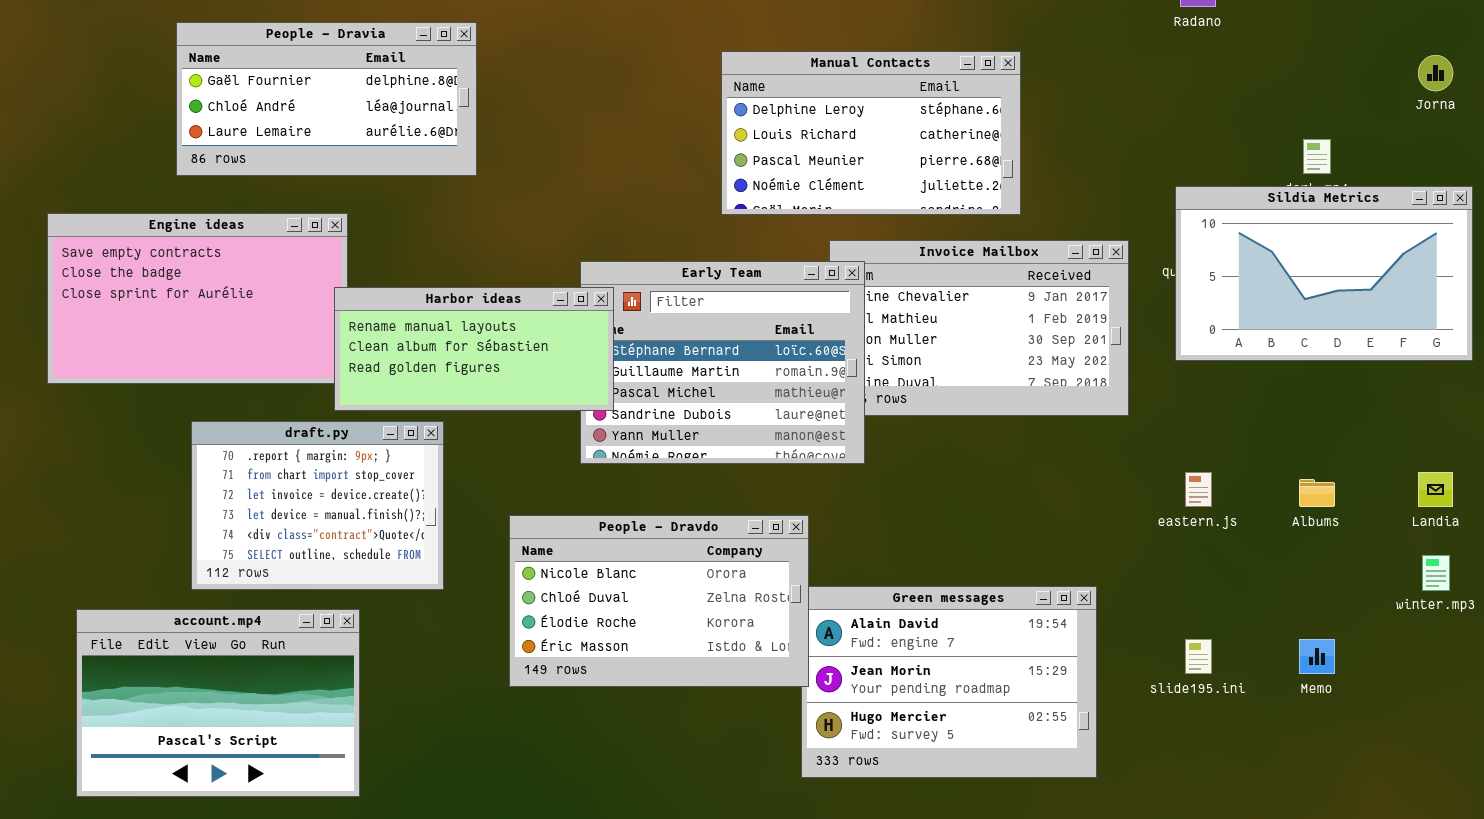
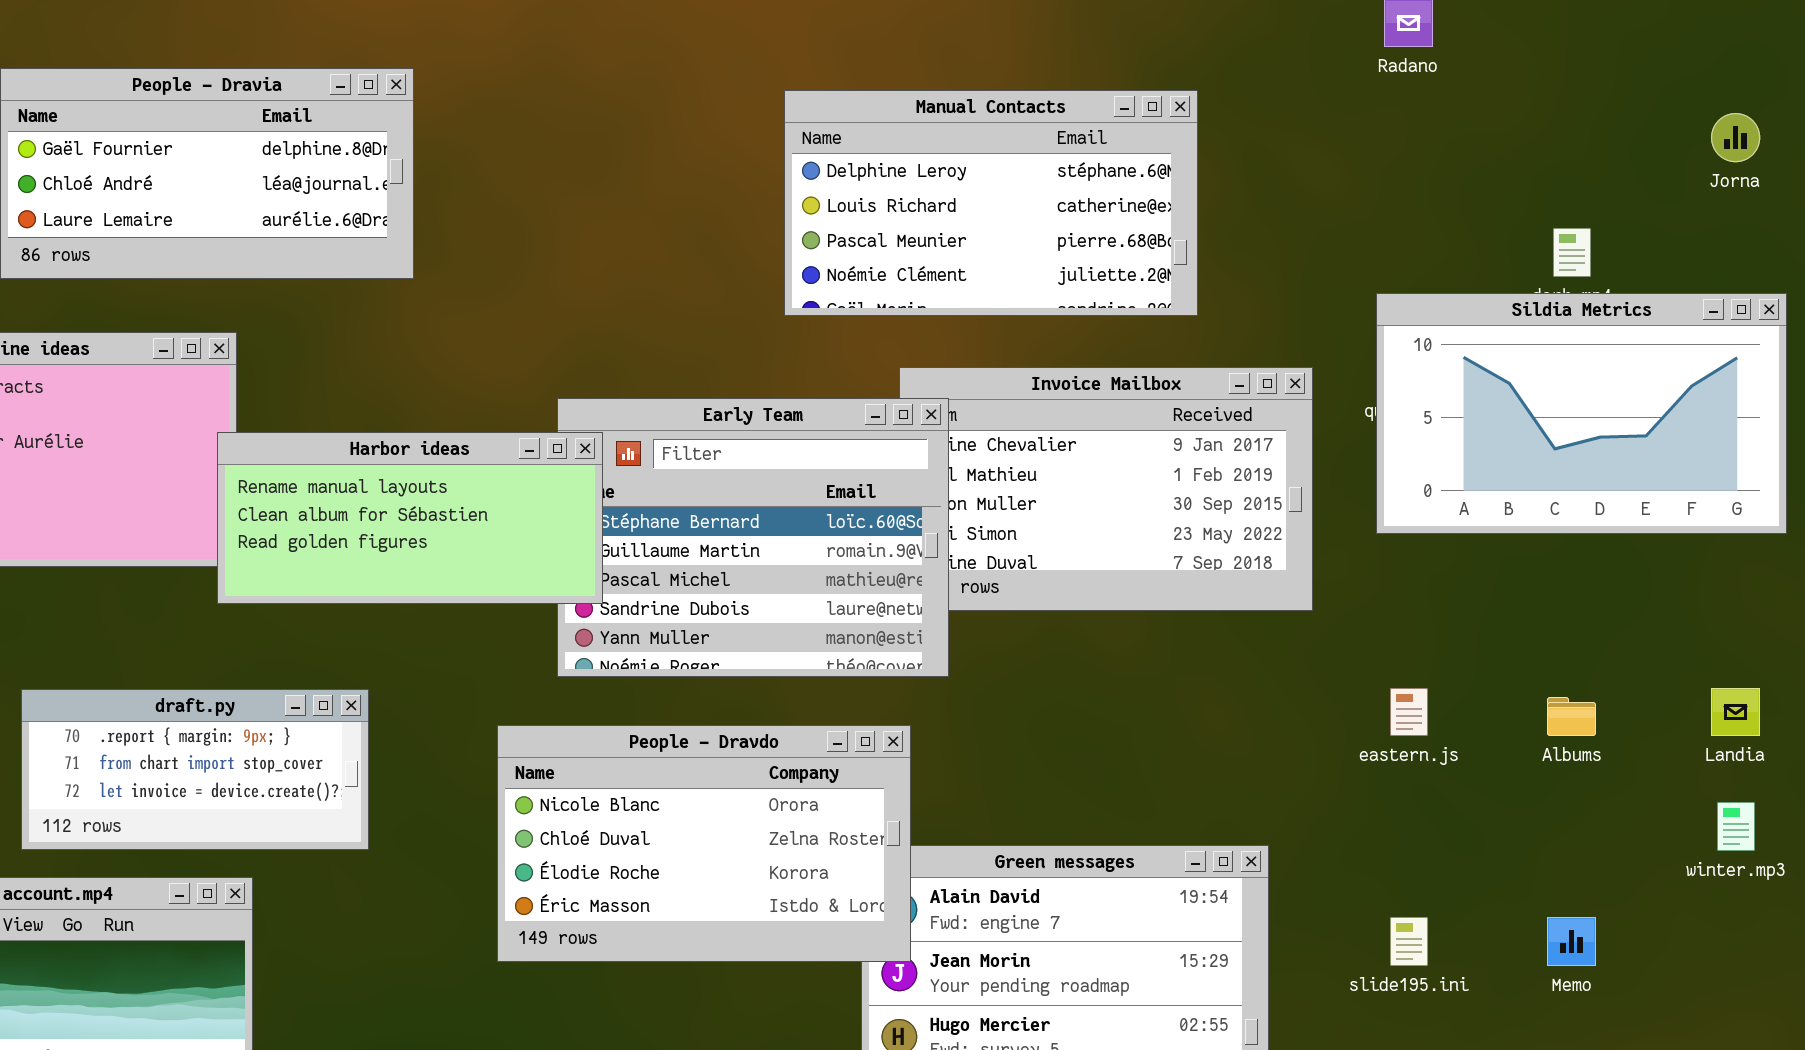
Manual Contacts: [721,51,1021,215] -> [784,90,1198,316], moved
draft.py: [191,421,444,590] -> [21,689,369,850], resized
People - Dravdo: [509,515,809,687] -> [497,725,911,962], moved

